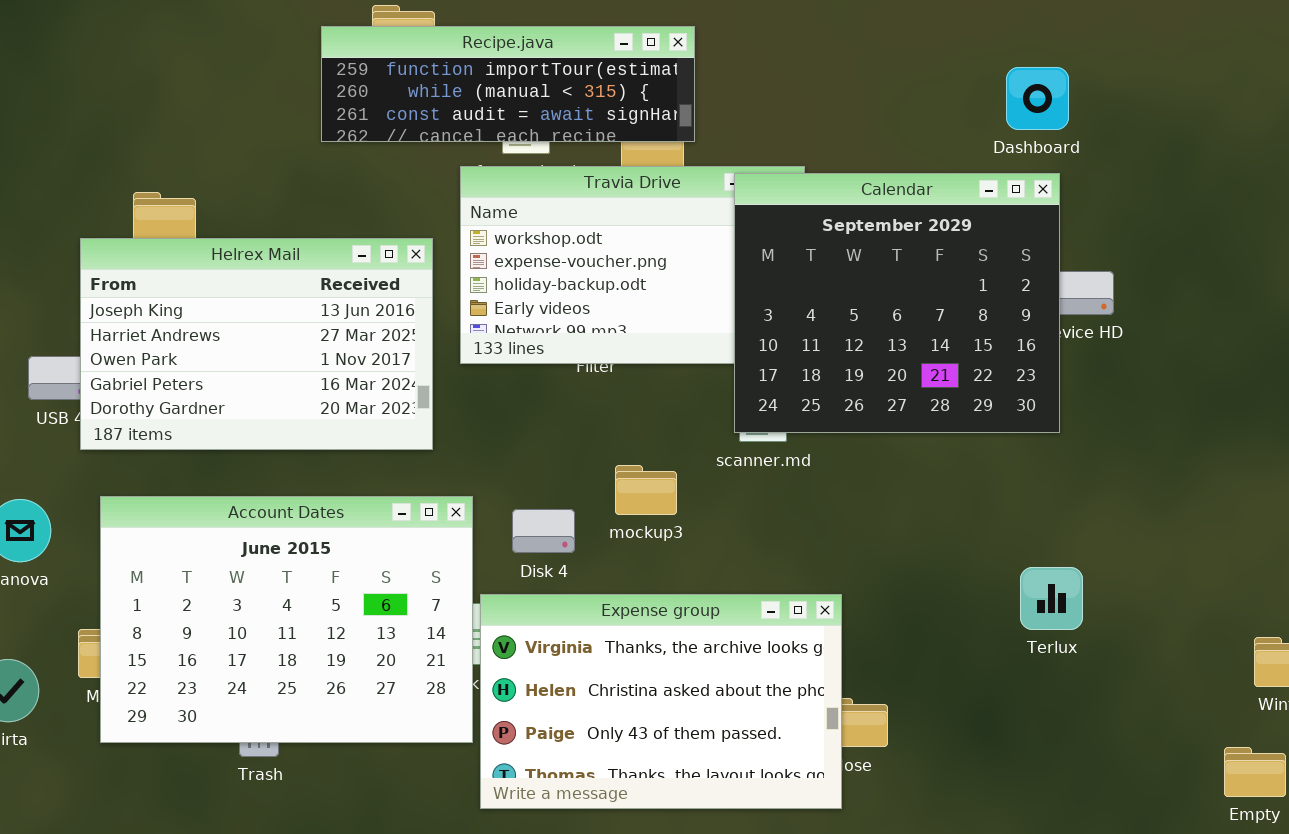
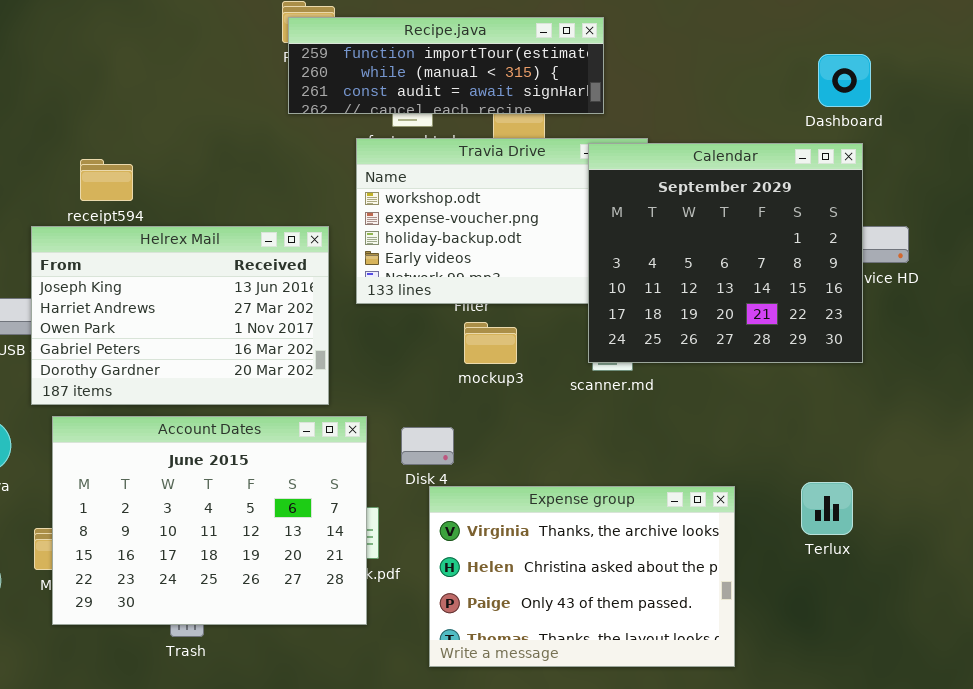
Recipe.java: [321,26,695,142] -> [288,17,604,114], moved
Helrex Mail: [80,238,433,450] -> [31,226,329,405], moved
mockup3: [615,465,677,515] -> [464,322,517,364], moved
Terlux: [1020,567,1083,630] -> [801,482,853,535], moved
Expense group: [480,594,842,809] -> [429,486,735,667], moved

